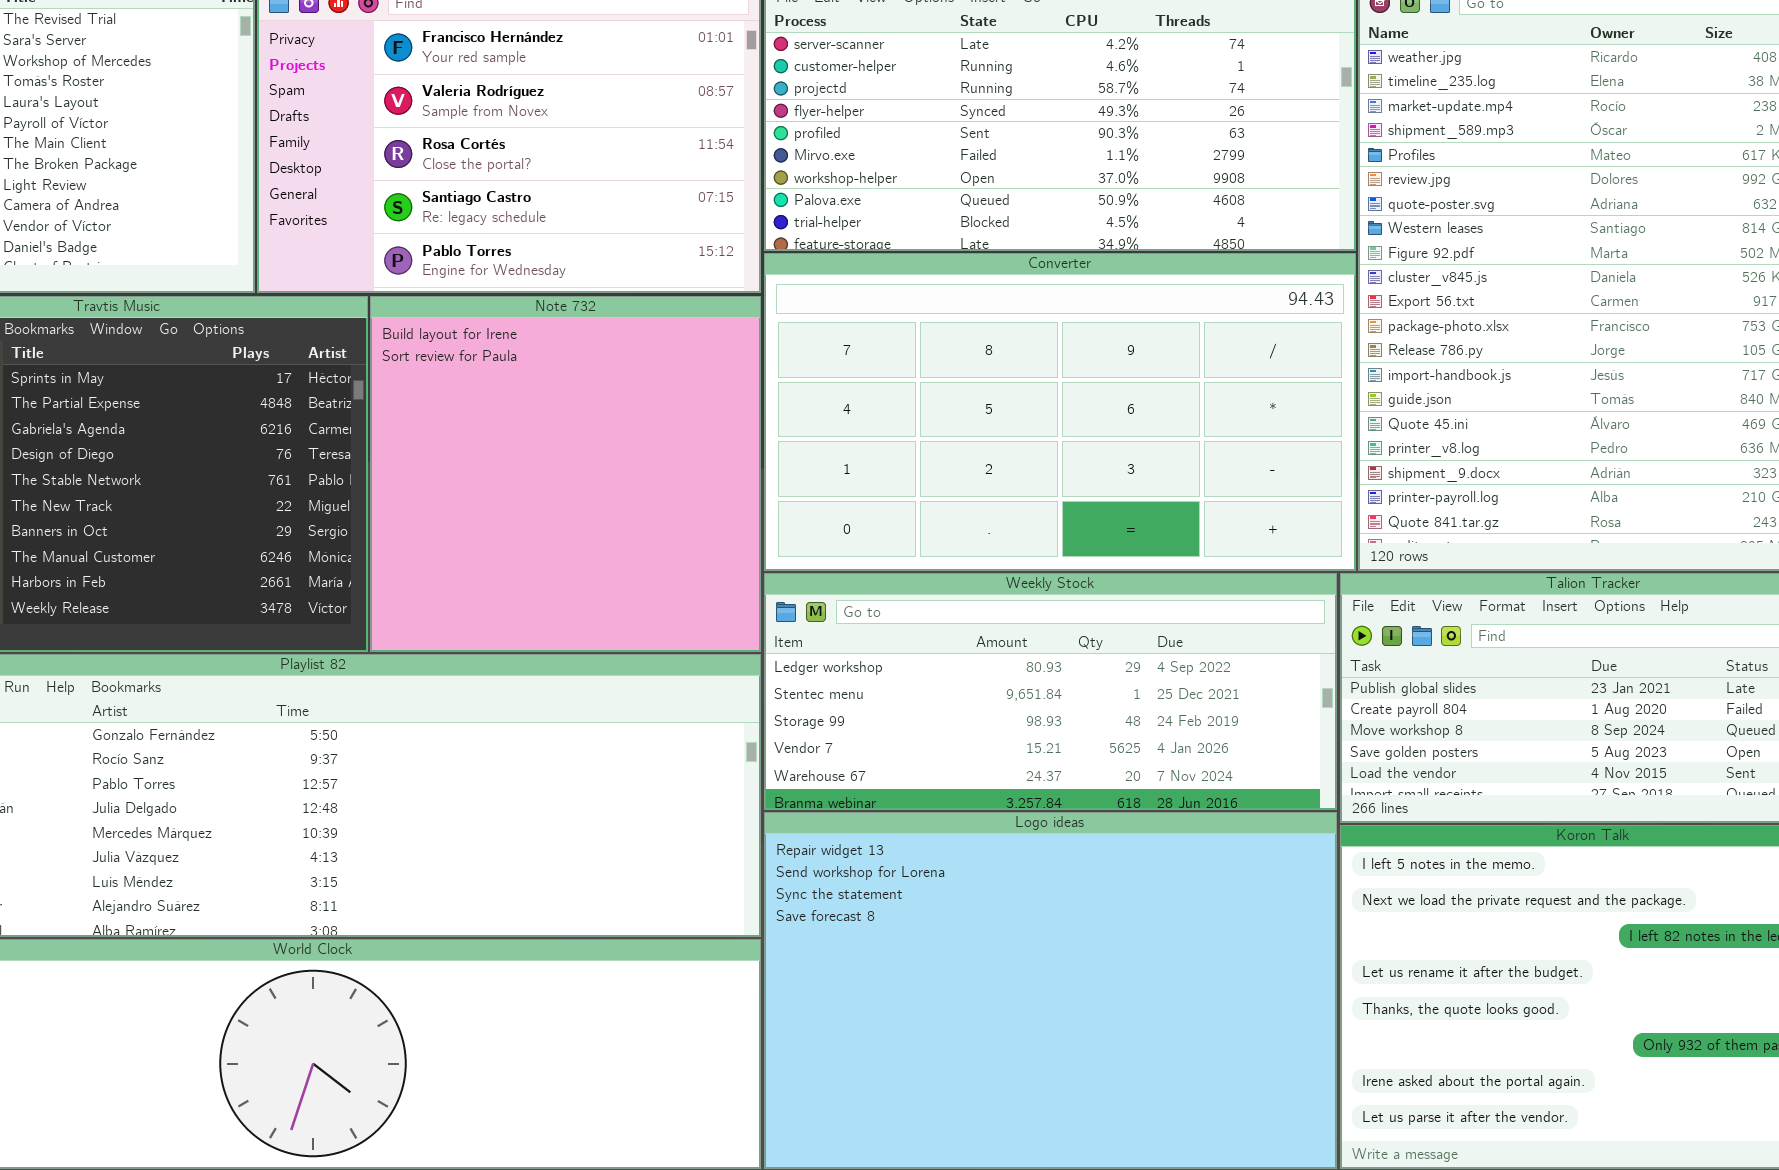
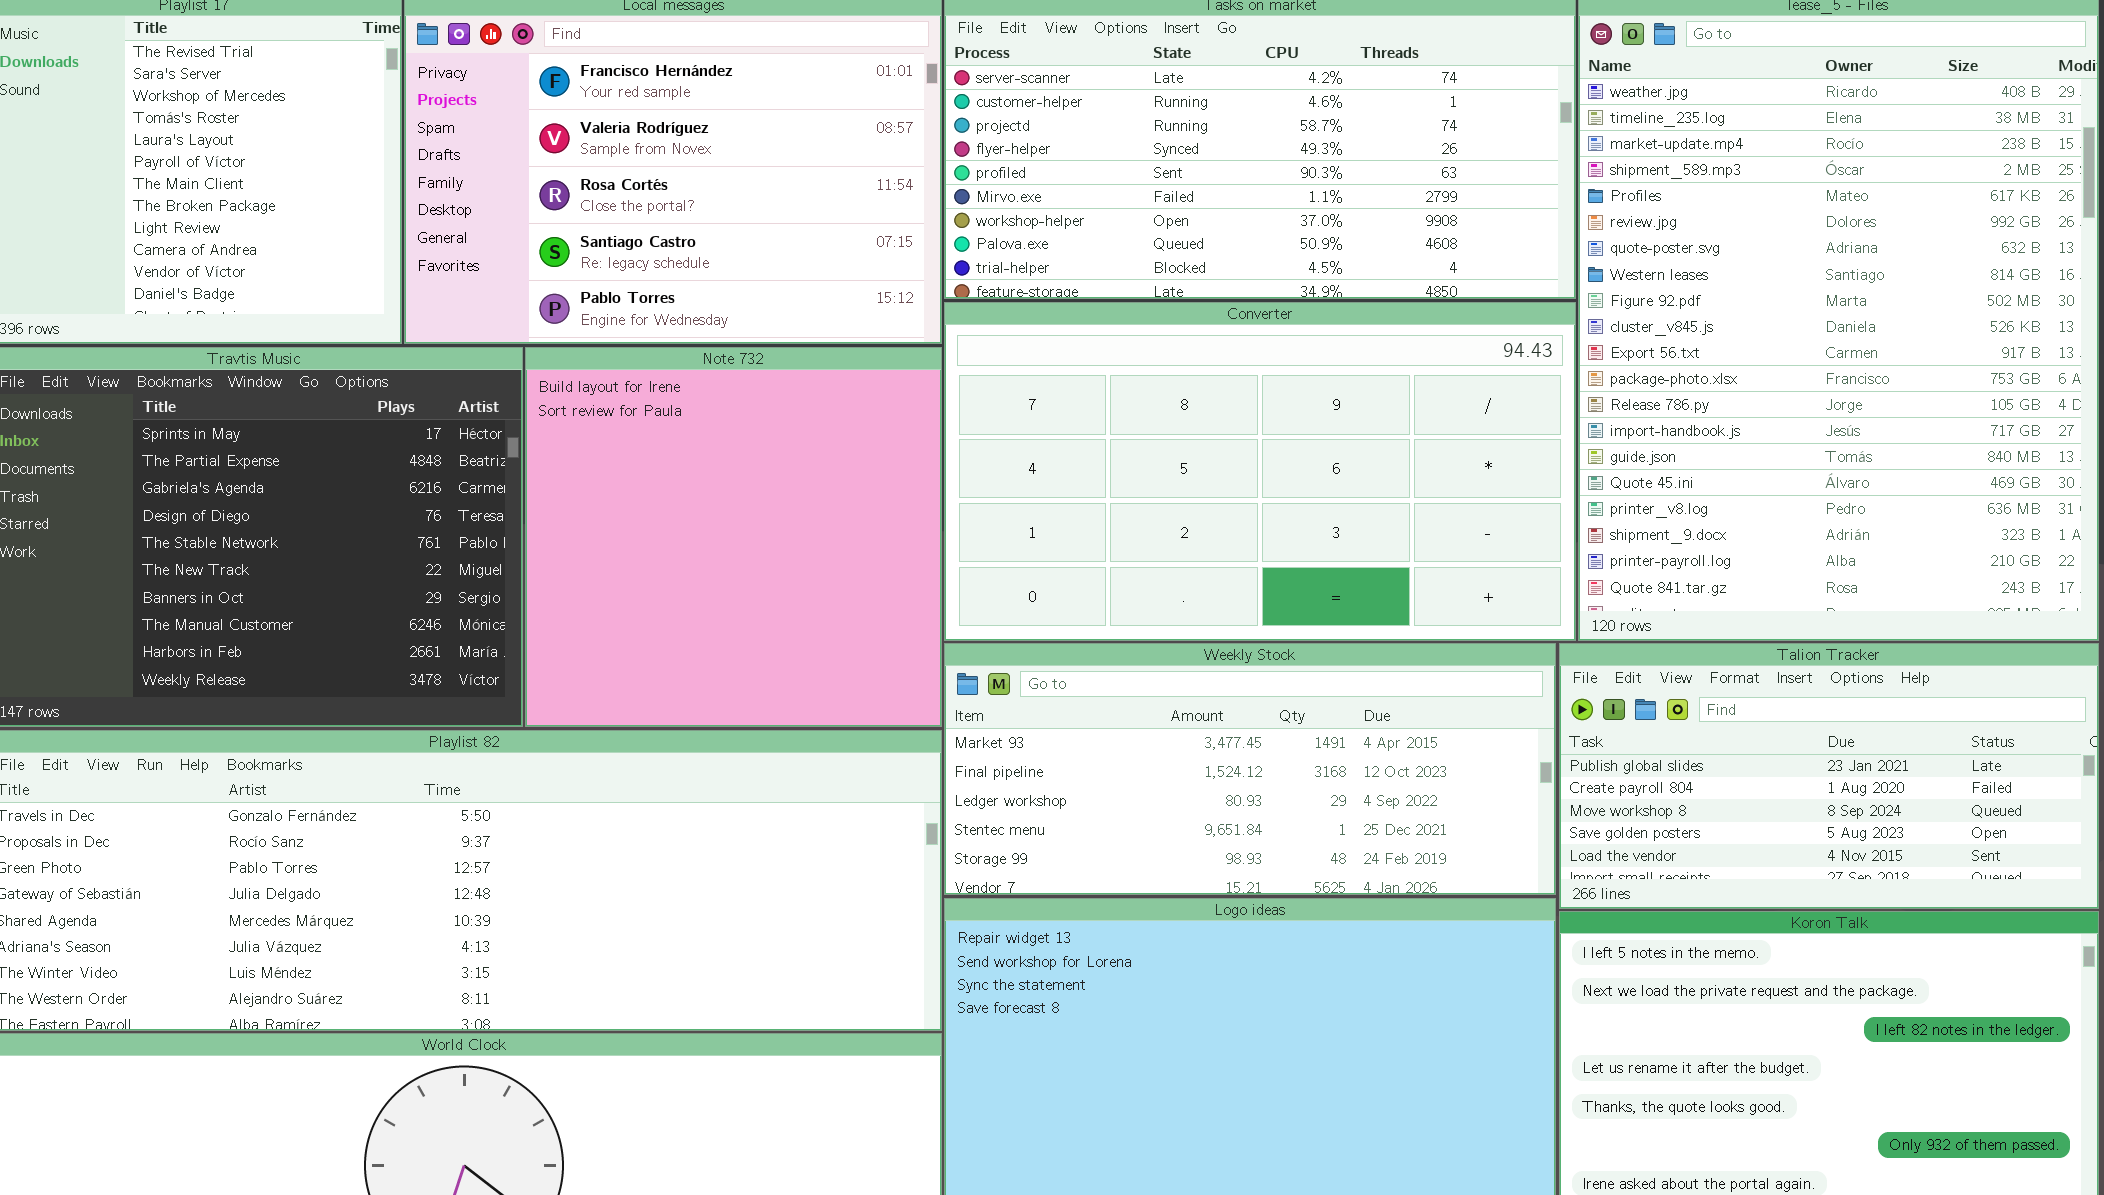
Weekly Stock: [764,573,1337,810] -> [944,643,1556,895], scrolled up 2 rows

